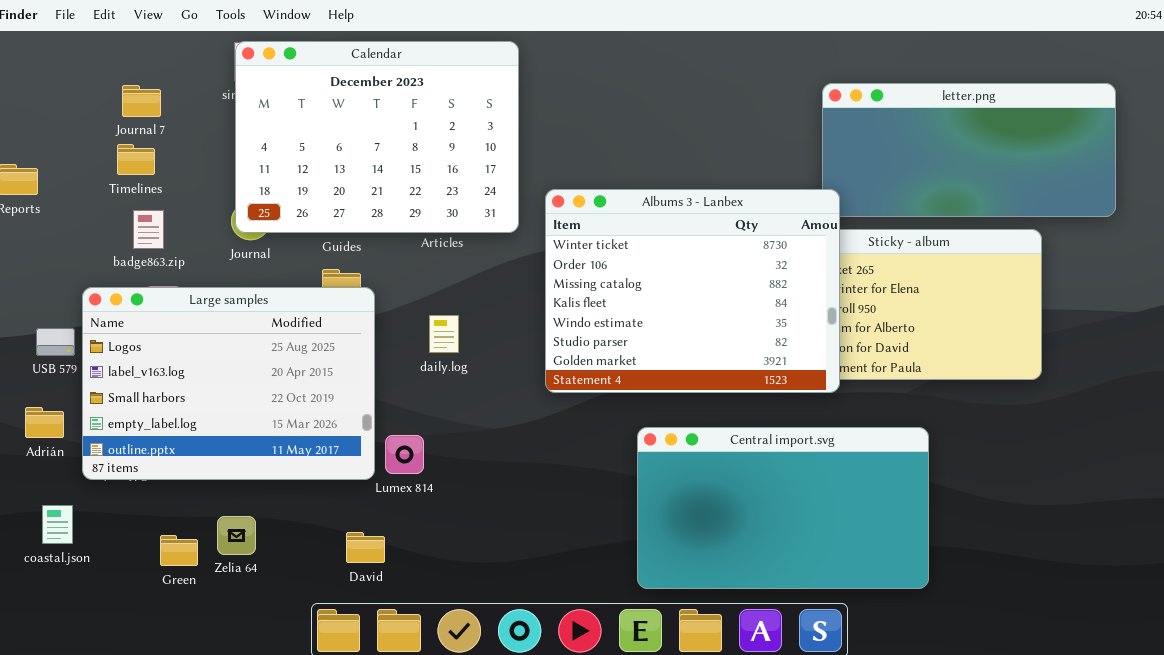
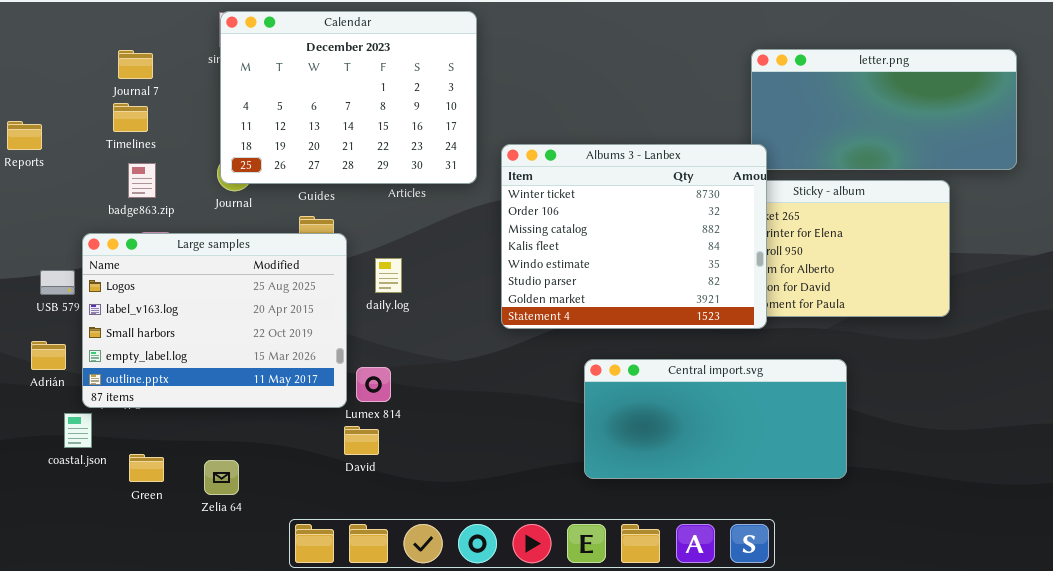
daily.log: [429,315,459,353] -> [375,258,402,293], moved
Central import.svg: [637,427,929,589] -> [584,359,847,479], resized
coastal.json: [42,505,73,544] -> [64,413,92,448], moved
Zelia 64: [217,516,256,555] -> [204,460,239,495], moved
David: [346,532,385,563] -> [344,426,379,455], moved
Green: [160,535,198,566] -> [129,454,164,482], moved

